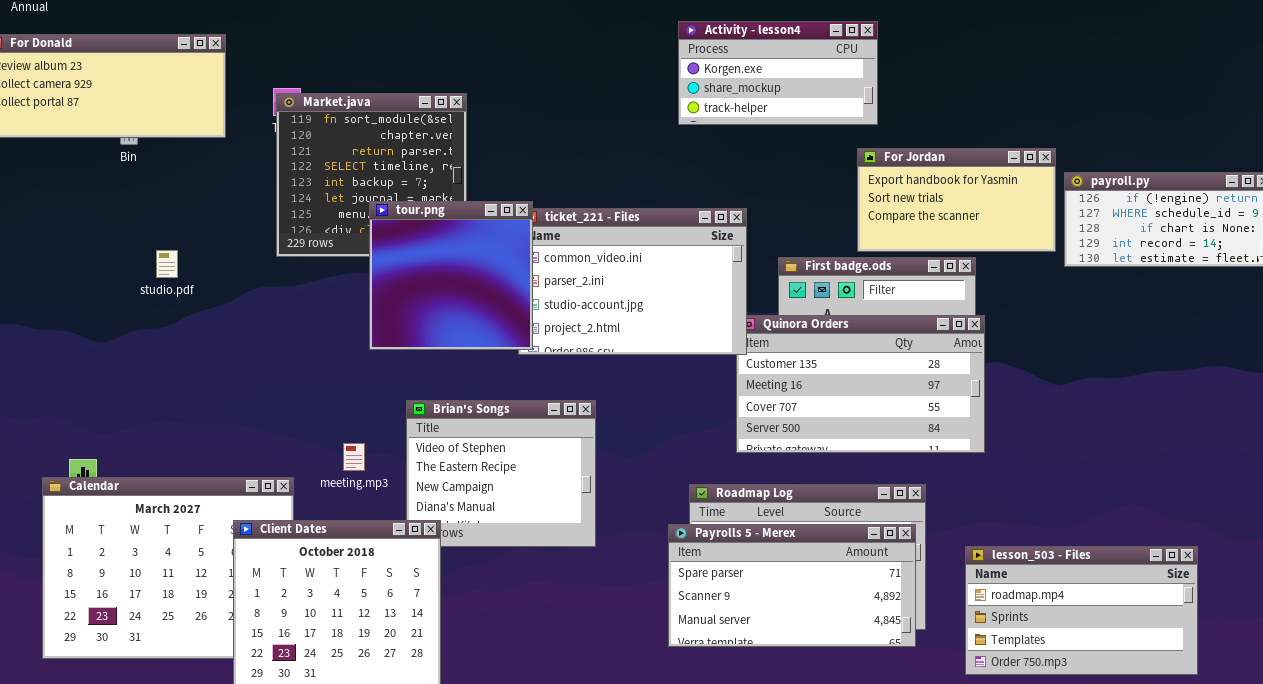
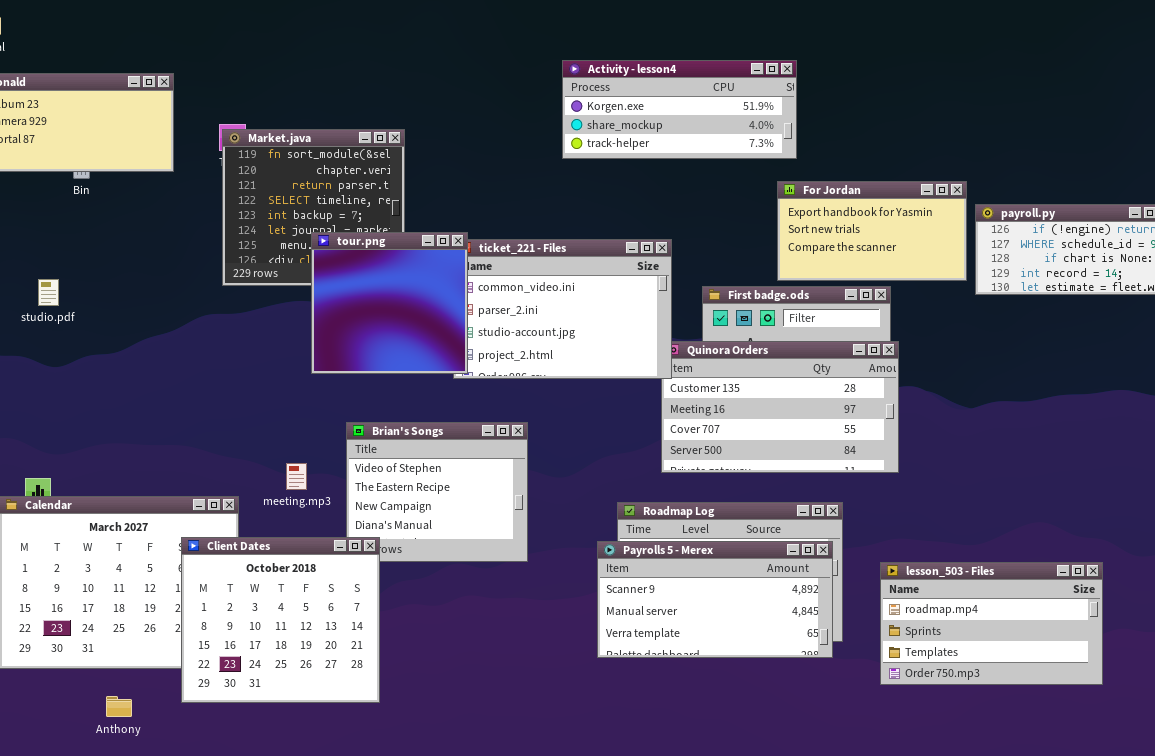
Activity - lesson4: [678,21,878,125] -> [562,60,797,159], resized
studio.pdf: [156,250,178,278] -> [38,279,59,306], moved
Payrolls 5 - Merex: [668,524,916,647] -> [597,541,833,658], scrolled down 1 row

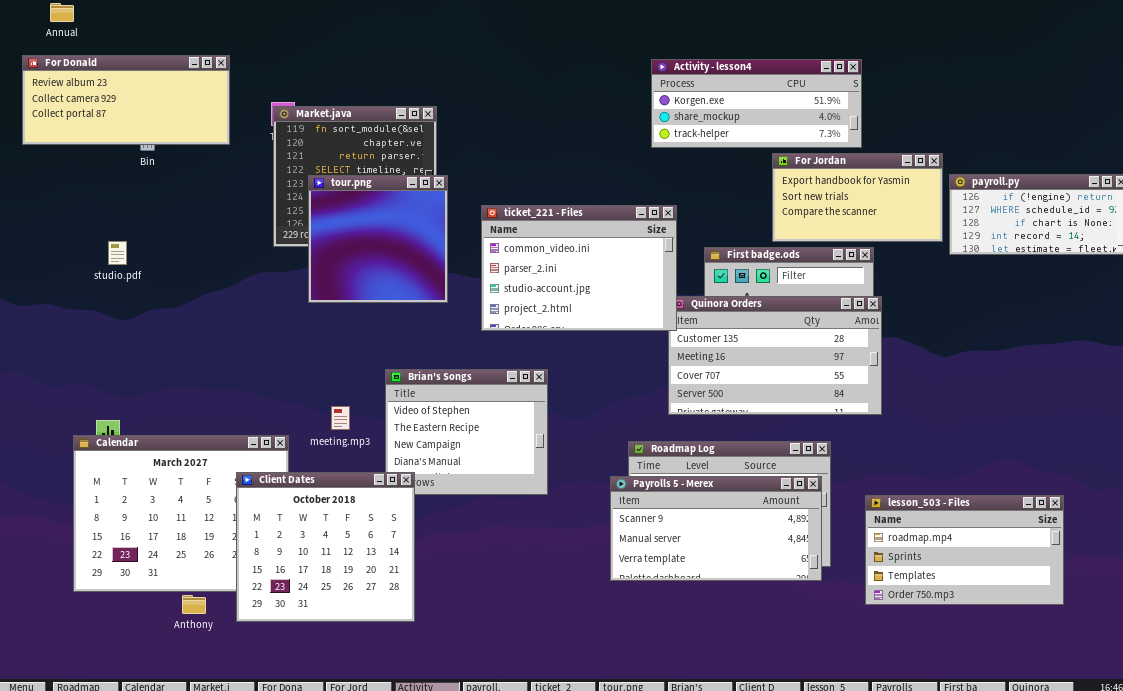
Activity - lesson4: [562,60,797,159] -> [651,59,862,148], moved
tour.png: [311,232,468,374] -> [308,175,448,303], moved
Anthony: [106,696,132,717] -> [182,595,206,614], moved

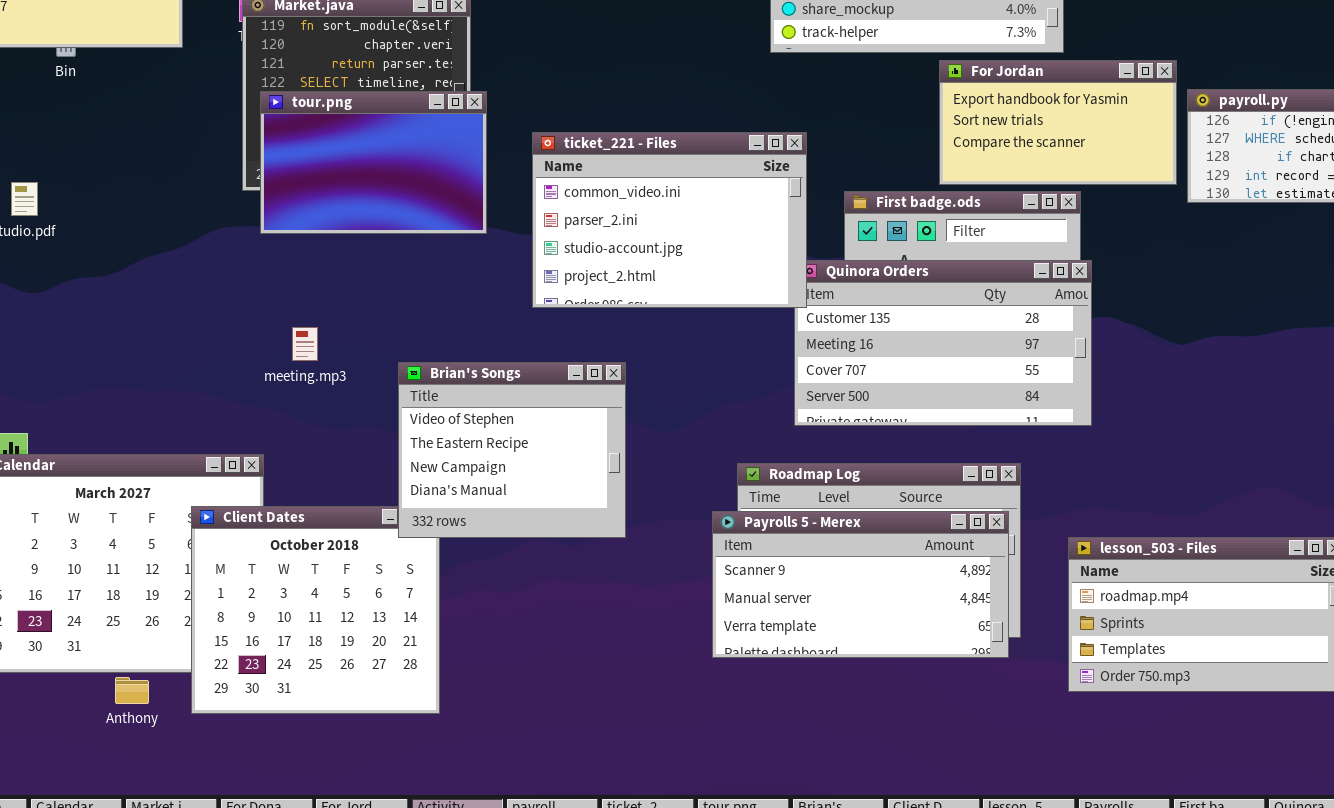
tour.png: [308,175,448,303] -> [260,91,487,234], resized
Brian's Songs: [385,369,548,495] -> [398,362,626,538], raised
meeting.mp3: [331,406,350,430] -> [292,327,318,361], moved

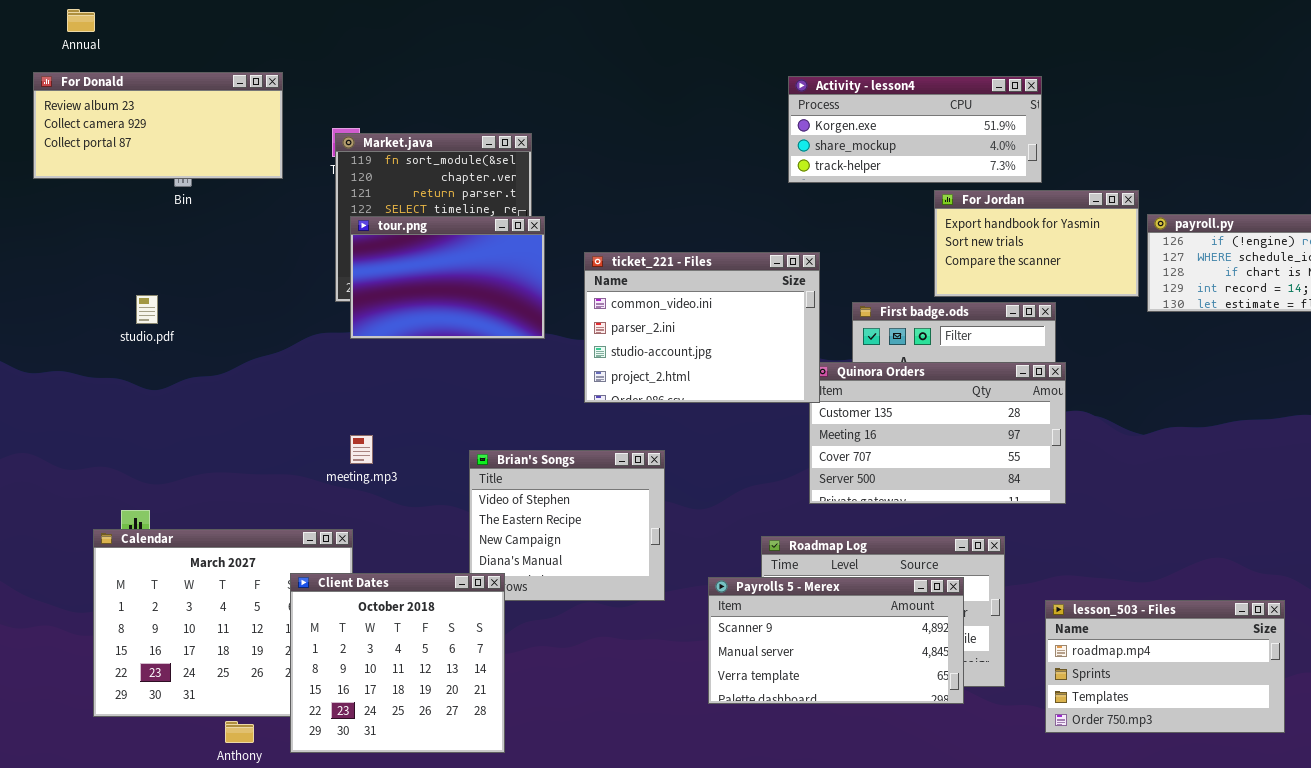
meeting.mp3: [292,327,318,361] -> [350,435,373,464], moved
Client Dates: [191,506,440,714] -> [290,573,505,753], raised
Payrolls 5 - Merex: [712,511,1009,658] -> [708,577,964,704], moved

